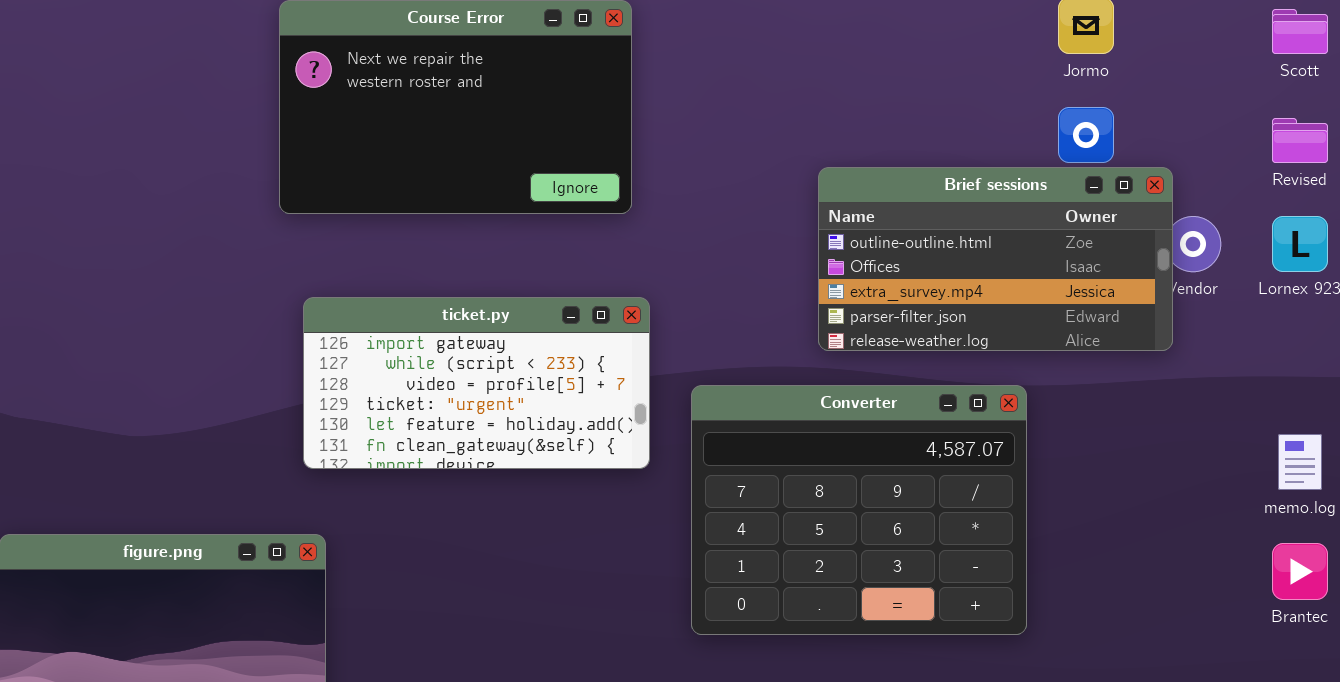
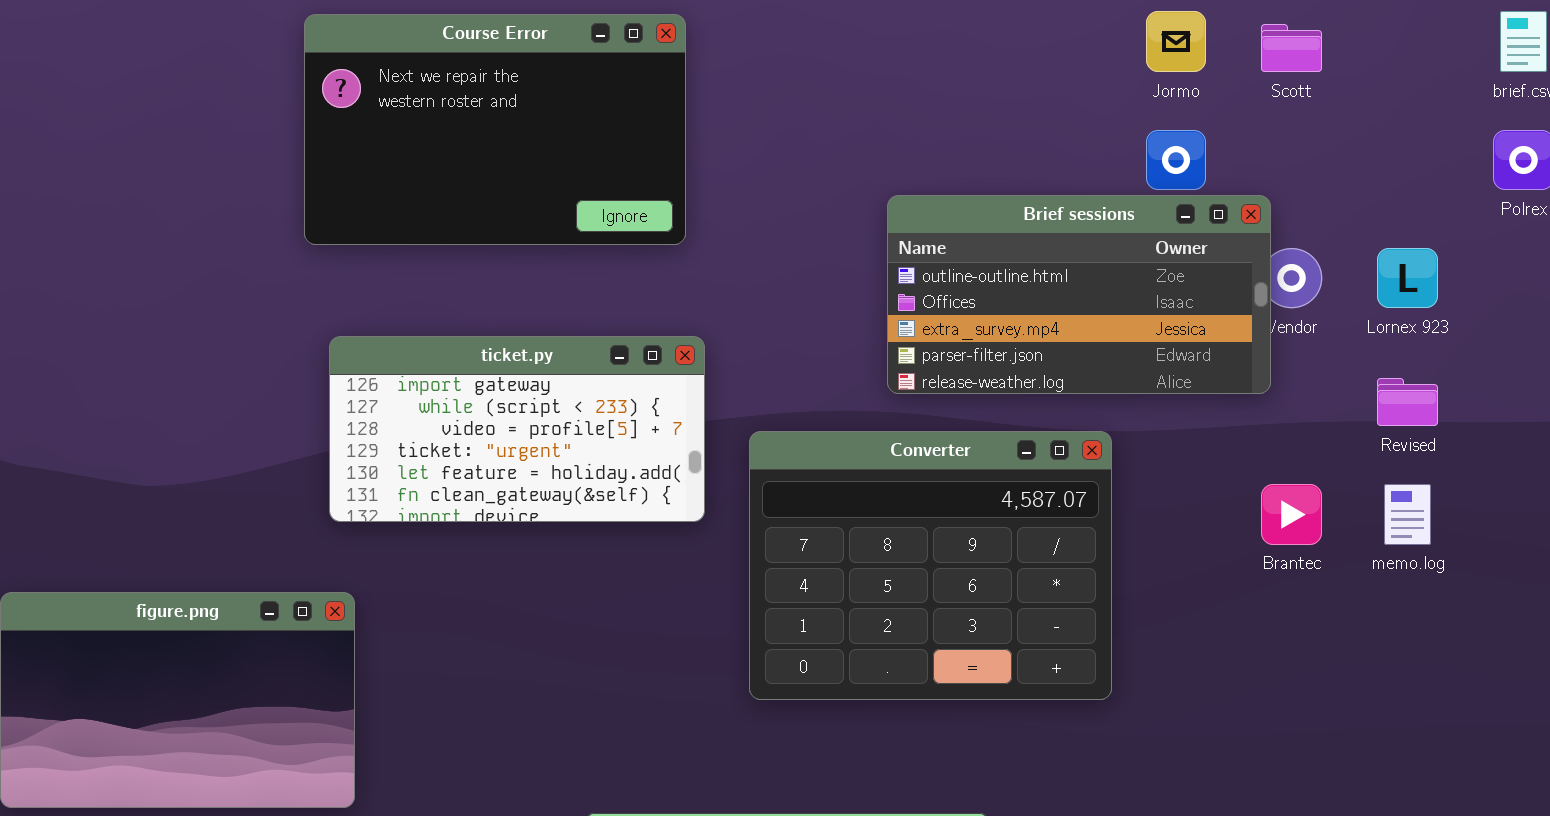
Scott: [1272,9,1328,54] -> [1261,24,1322,72], moved
Revised: [1272,118,1328,163] -> [1377,378,1438,426], moved
Brantec: [1272,543,1328,600] -> [1261,484,1322,545], moved

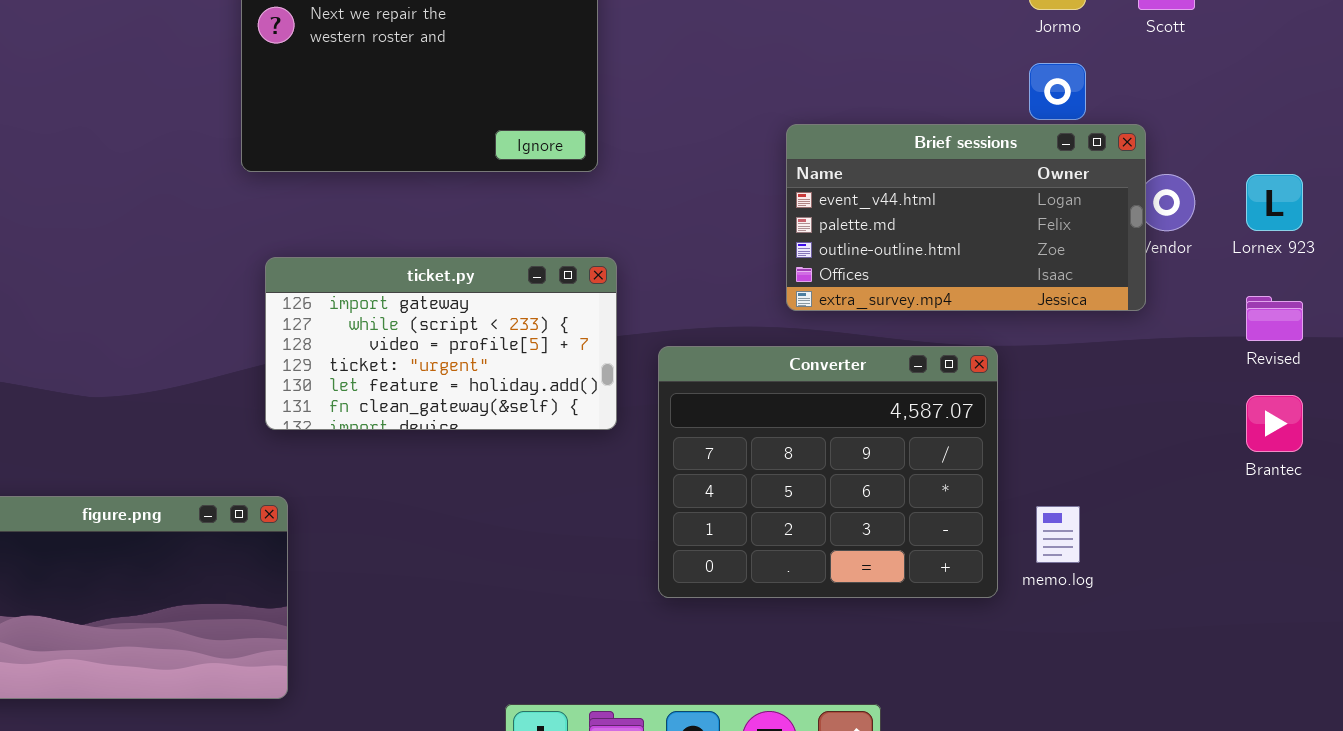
Brief sessions: [887,195,1271,394] -> [786,124,1146,311], scrolled up 2 rows
Brantec: [1261,484,1322,545] -> [1246,395,1303,452], moved
memo.log: [1384,484,1431,545] -> [1036,506,1080,563], moved

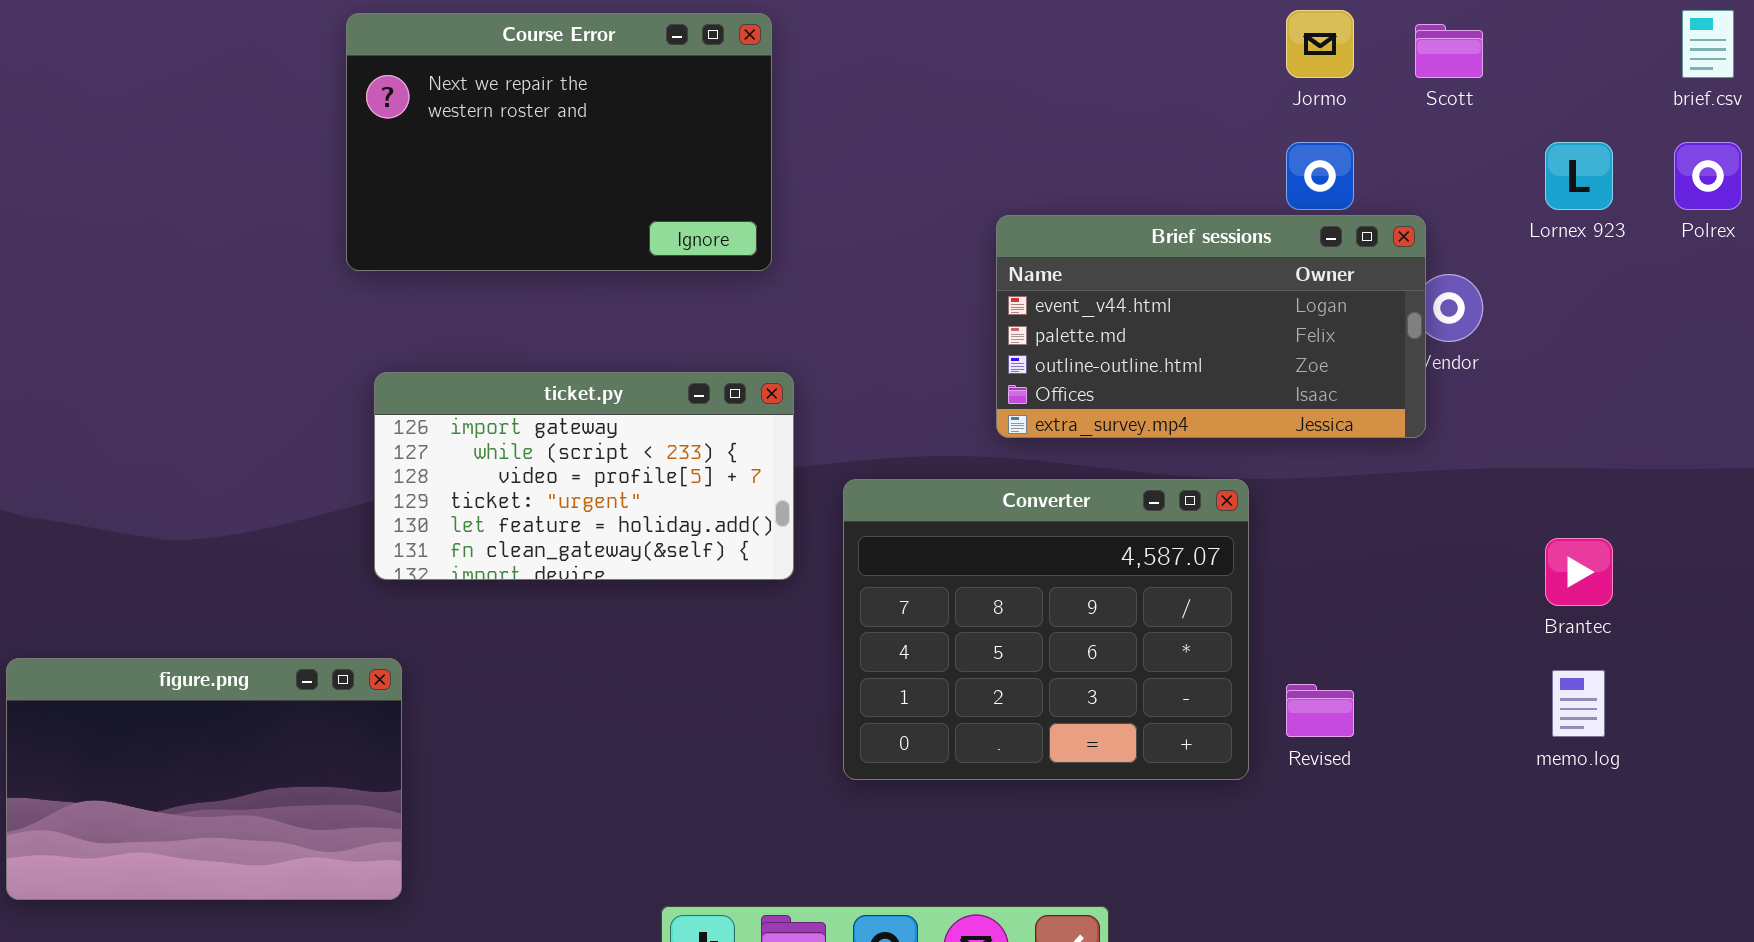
Lornex 923: [1246,174,1303,231] -> [1545,142,1613,210], moved
Revised: [1246,296,1303,341] -> [1286,684,1354,737], moved
memo.log: [1036,506,1080,563] -> [1552,670,1605,737], moved

